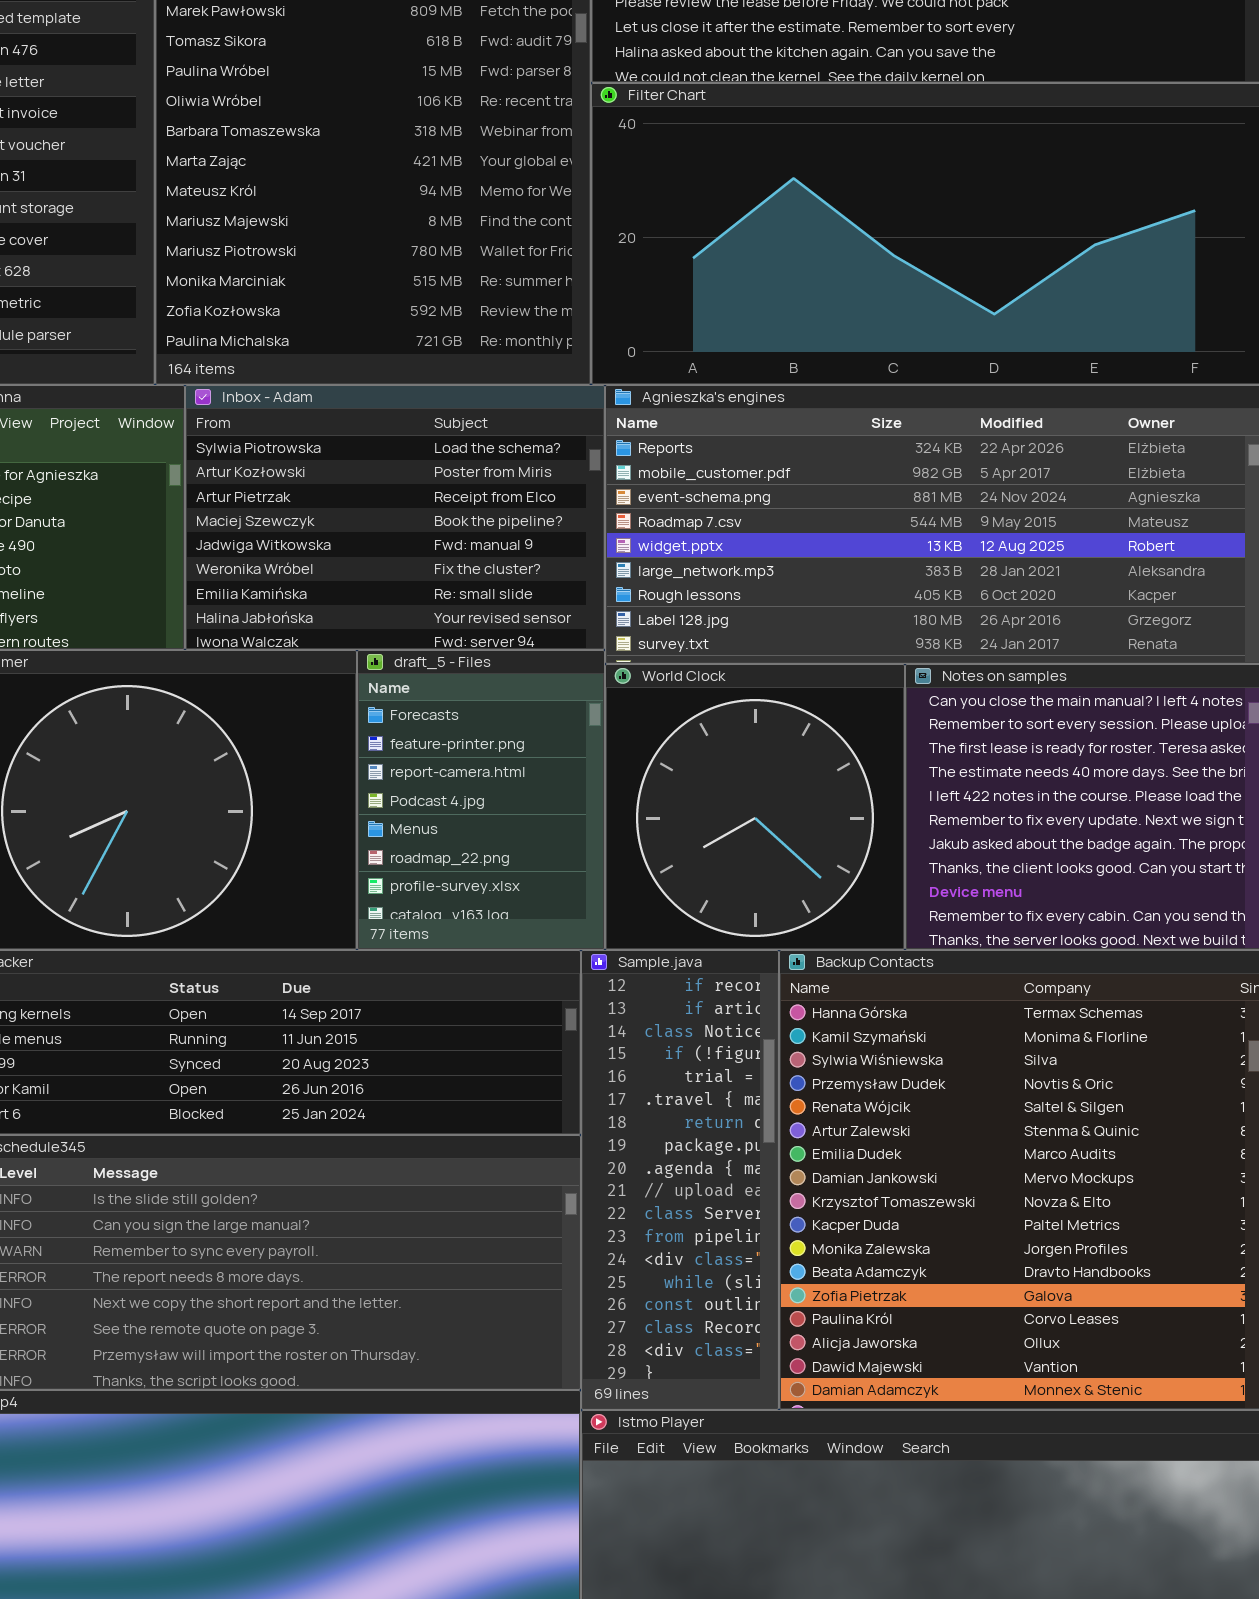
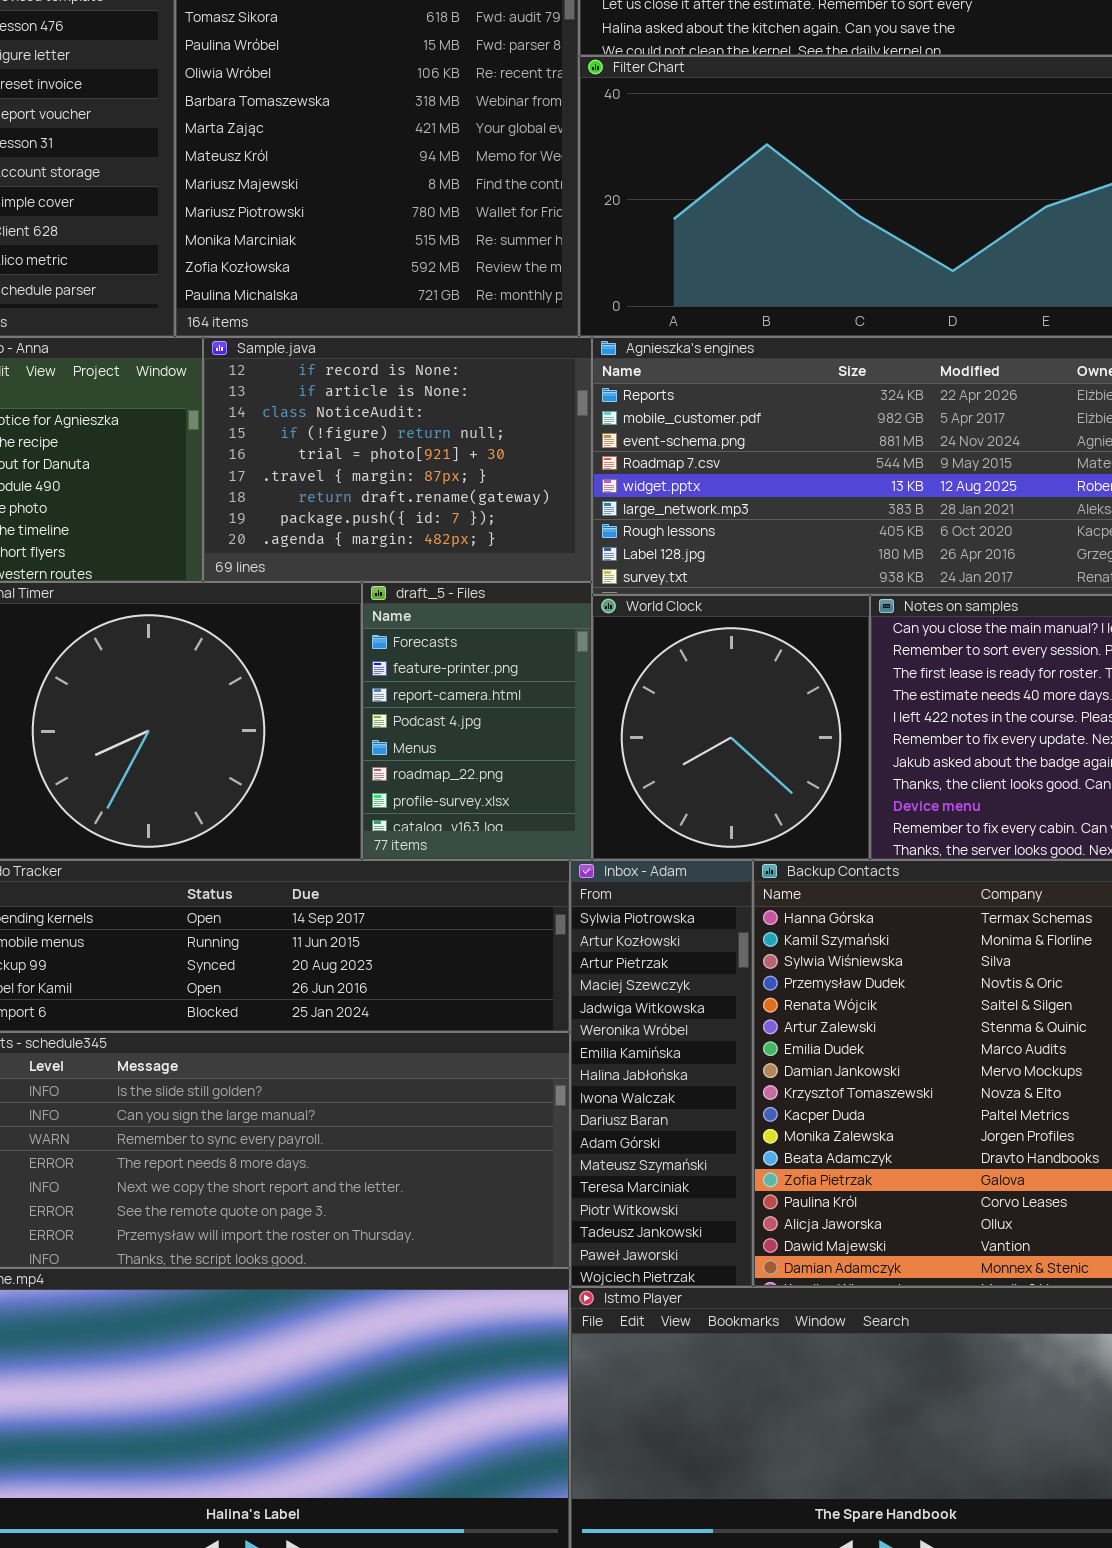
Inbox - Adam: [185,385,605,650] -> [570,860,753,1287], moved, resized
Sample.java: [581,950,779,1410] -> [203,337,592,582], moved, resized

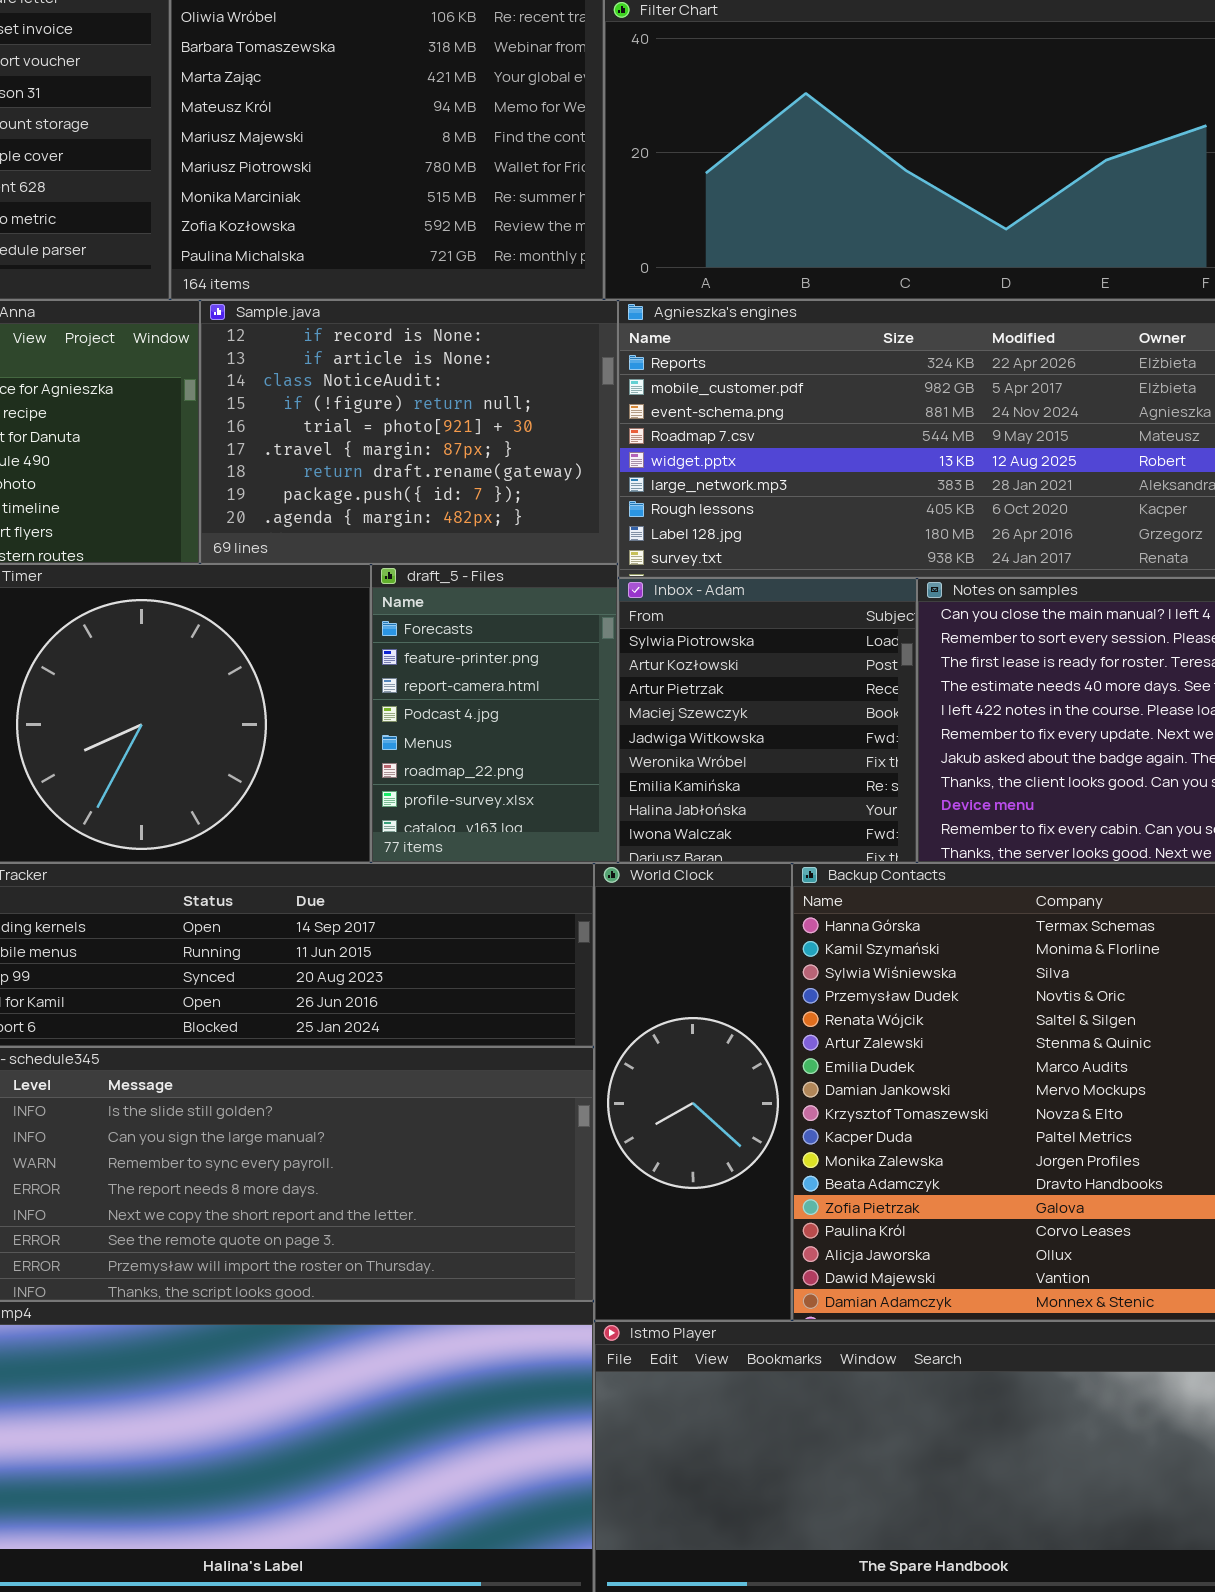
World Clock: [592,595,870,860] -> [594,863,792,1321], moved, resized
Inbox - Adam: [570,860,753,1287] -> [618,578,917,863], moved, resized

